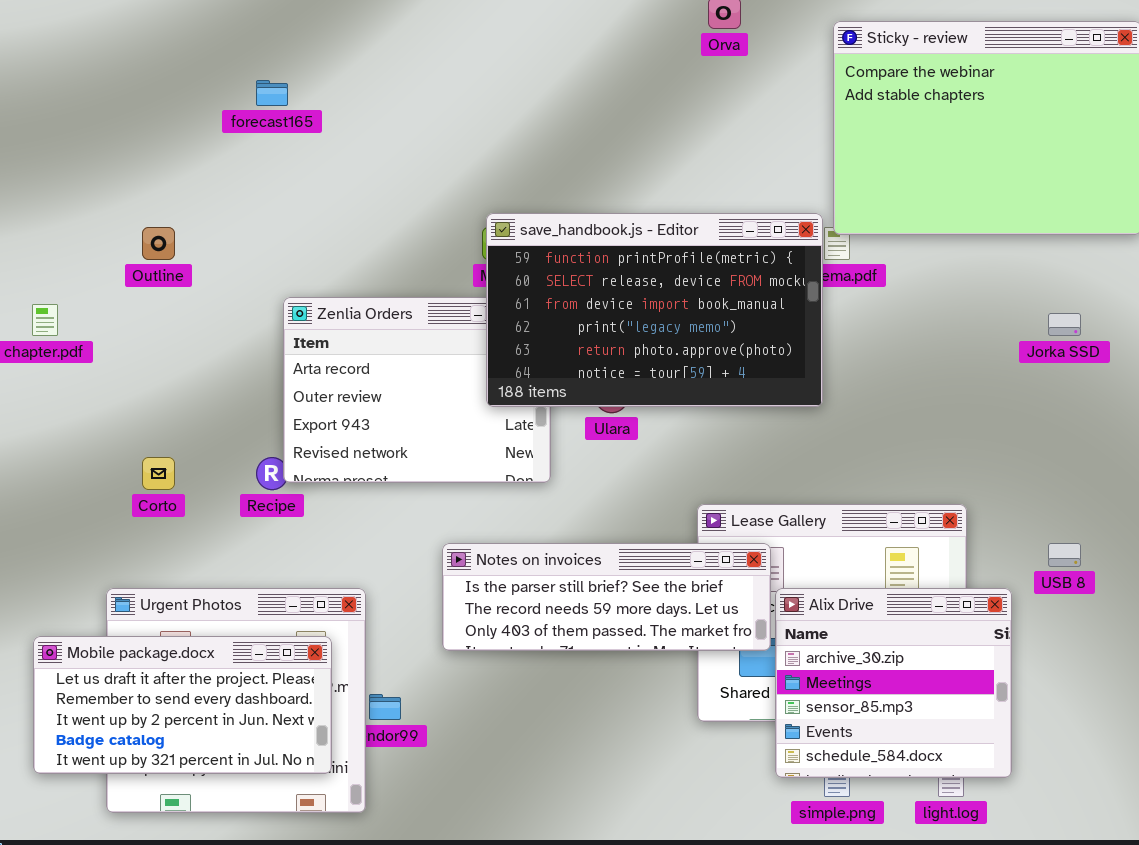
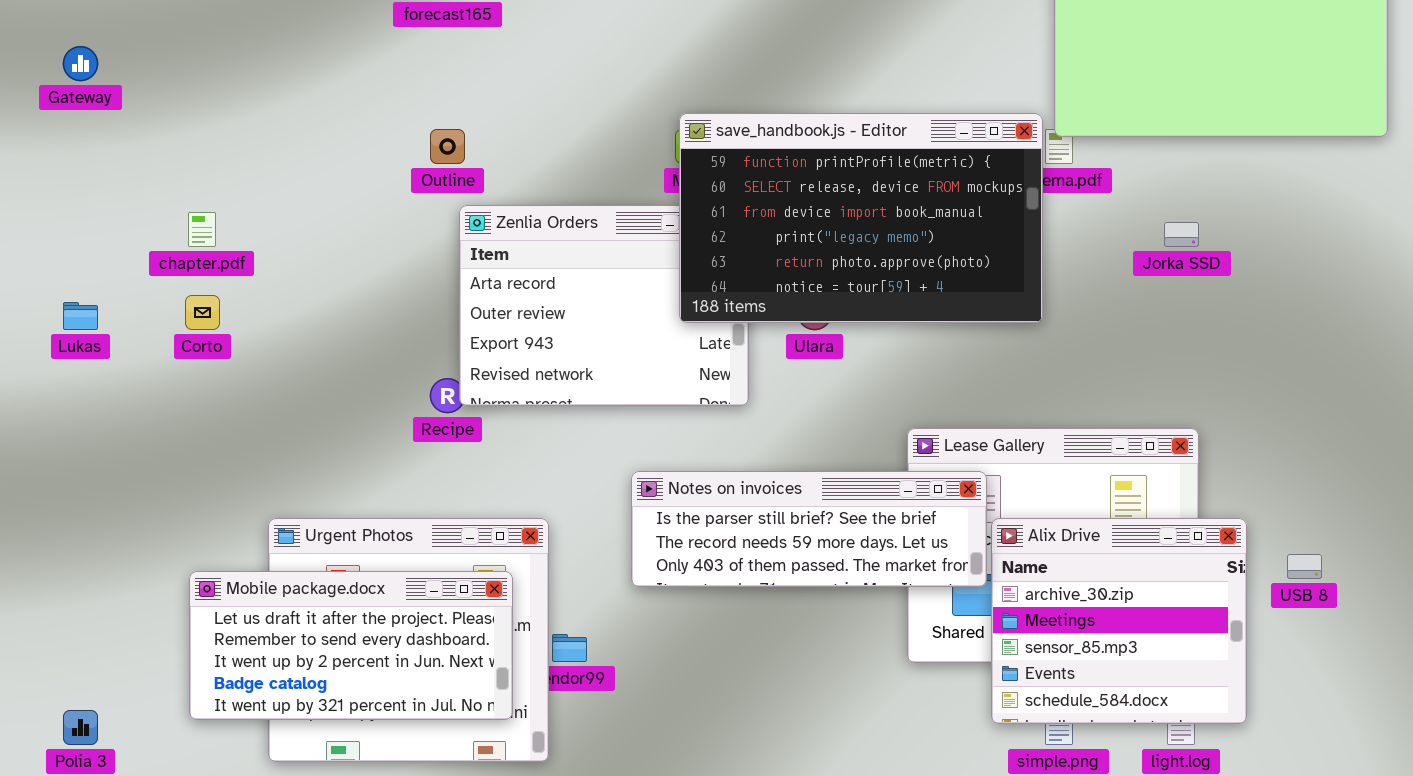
Outline: [142,227,175,260] -> [430,129,465,164], moved
Jorka SSD: [1048,313,1081,336] -> [1164,222,1199,247], moved
Corto: [142,457,175,490] -> [185,295,220,330], moved
USB 8: [1048,543,1081,567] -> [1287,554,1322,579], moved

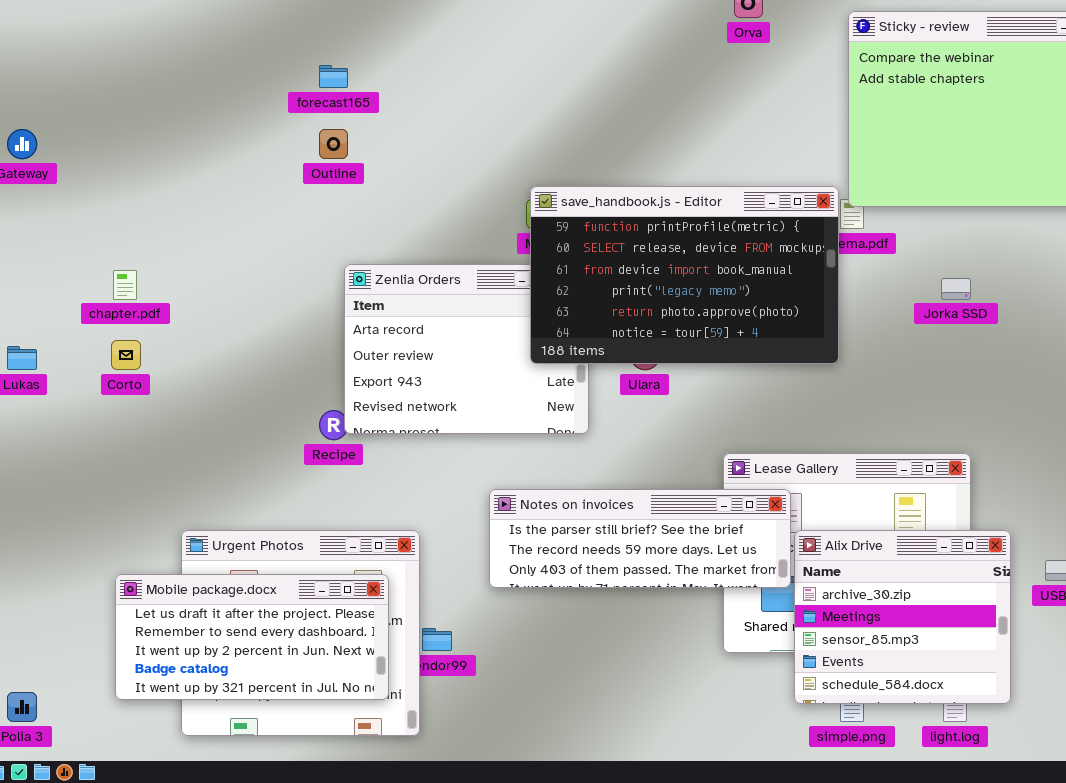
Outline: [430,129,465,164] -> [319,129,348,159], moved

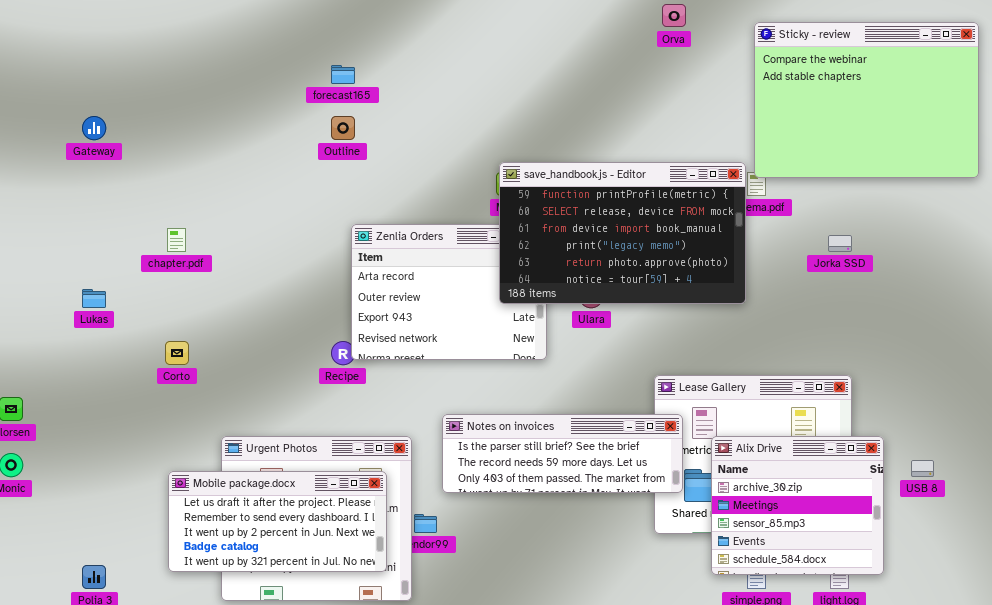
Corto: [111,340,141,370] -> [165,341,189,365], moved
Notes on invoices: [489,489,791,588] -> [442,414,683,493], moved

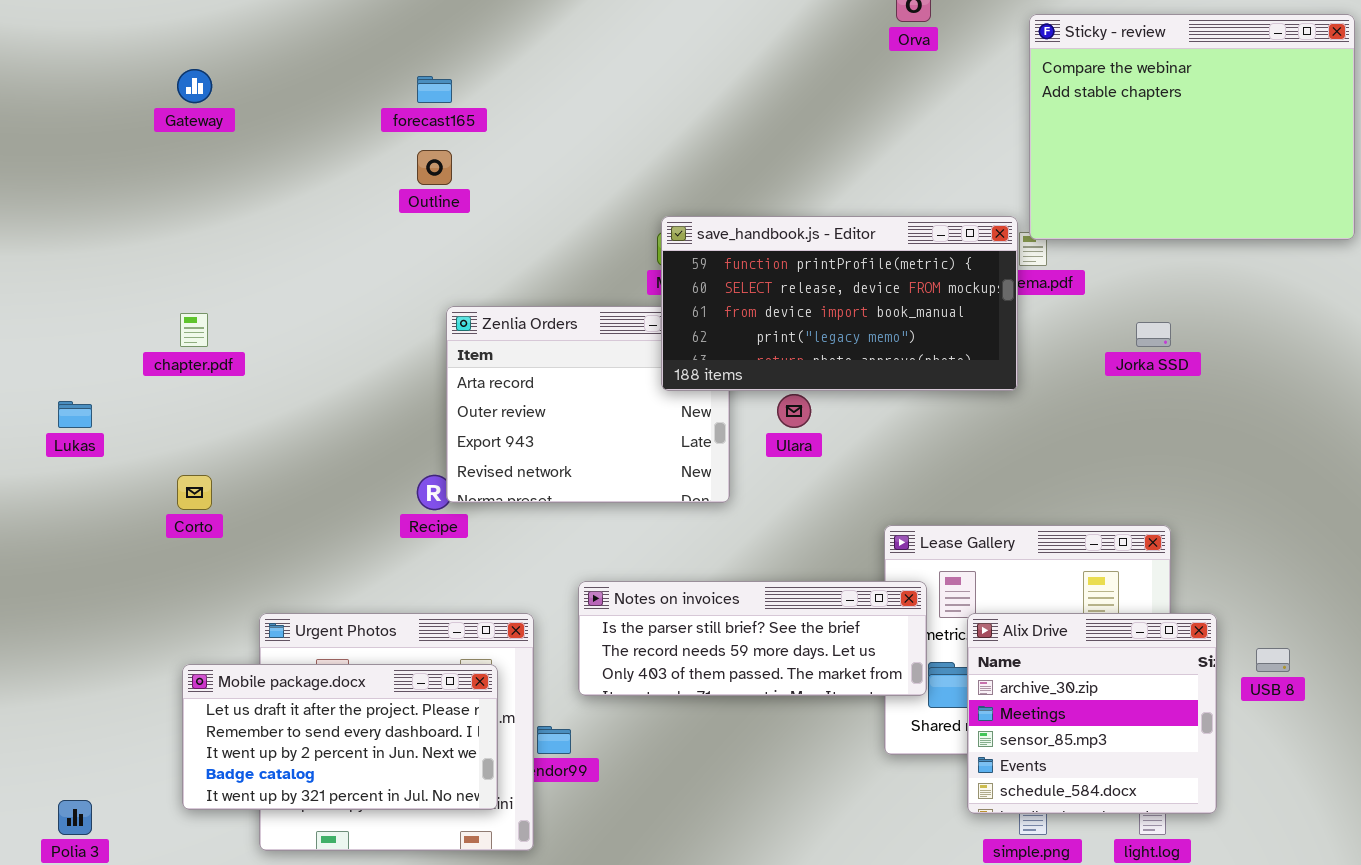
Gateway: [82,116,106,140] -> [177,69,212,103], moved
save_handbook.js - Editor: [499,162,746,304] -> [661,216,1018,391], resized

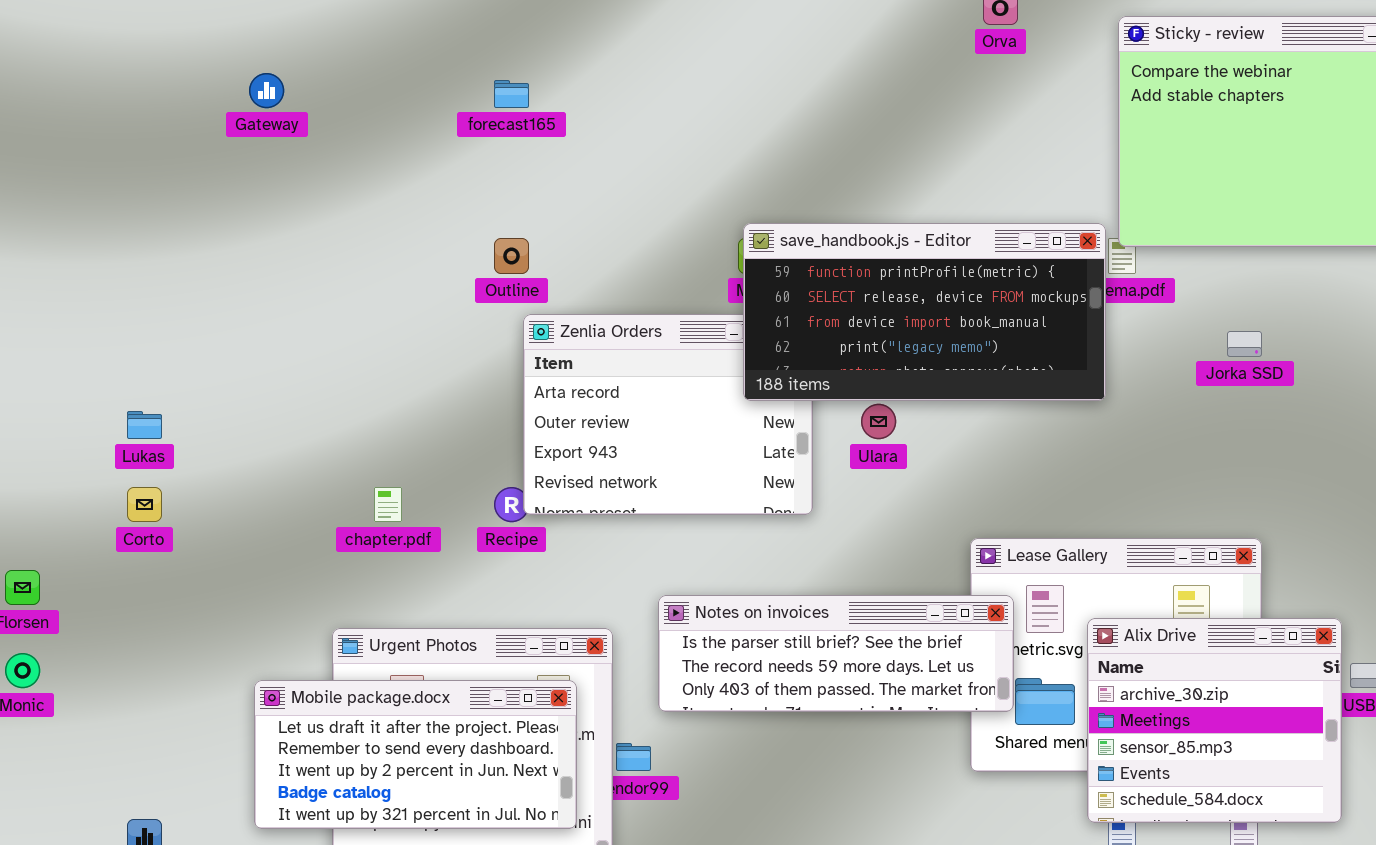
Outline: [417,150,452,185] -> [494,238,529,274], moved
chapter.pdf: [180,313,208,347] -> [374,487,402,522], moved
Corto: [177,475,212,510] -> [127,487,162,522], moved
Alix Drive: [967,613,1217,814] -> [1087,618,1342,823], moved

